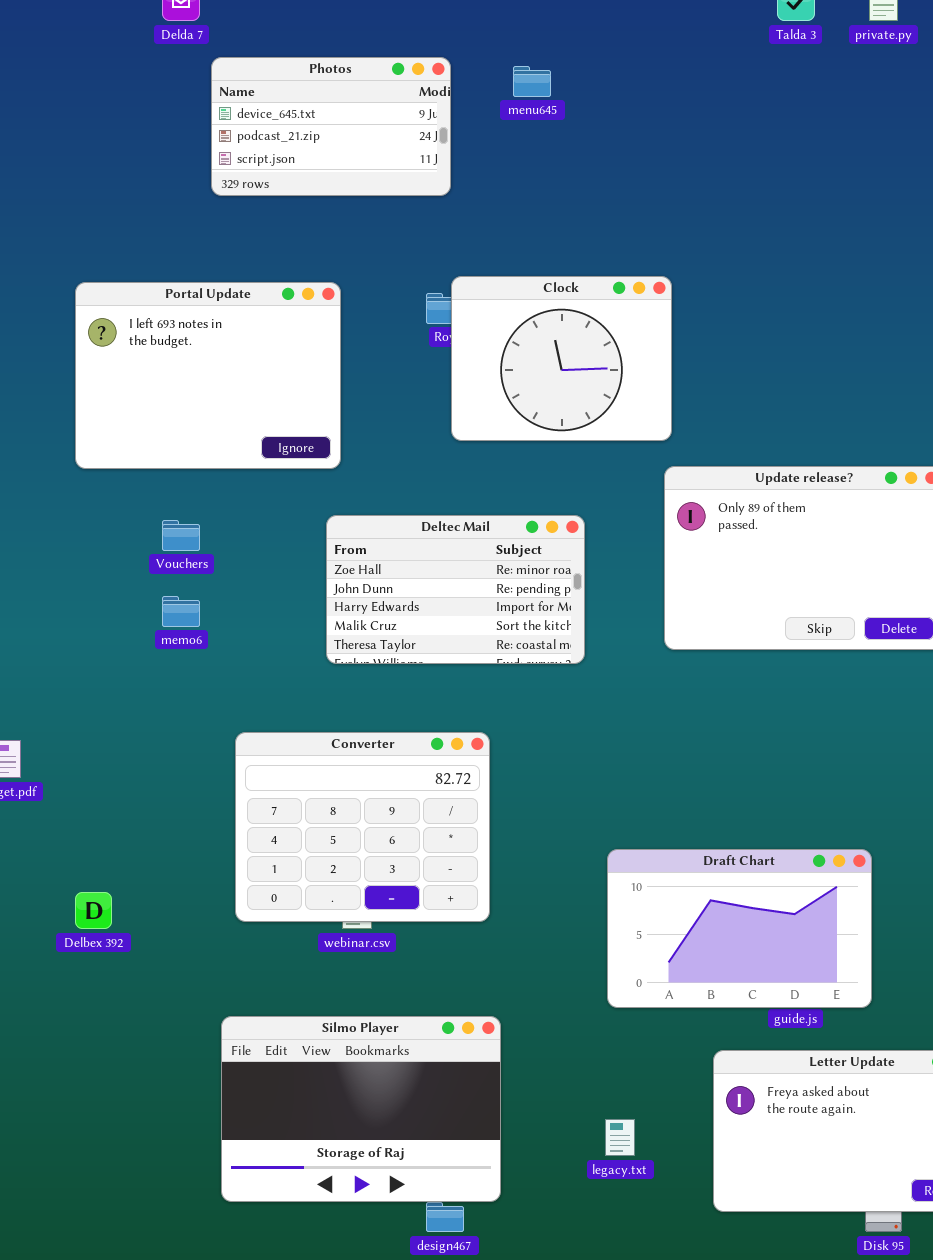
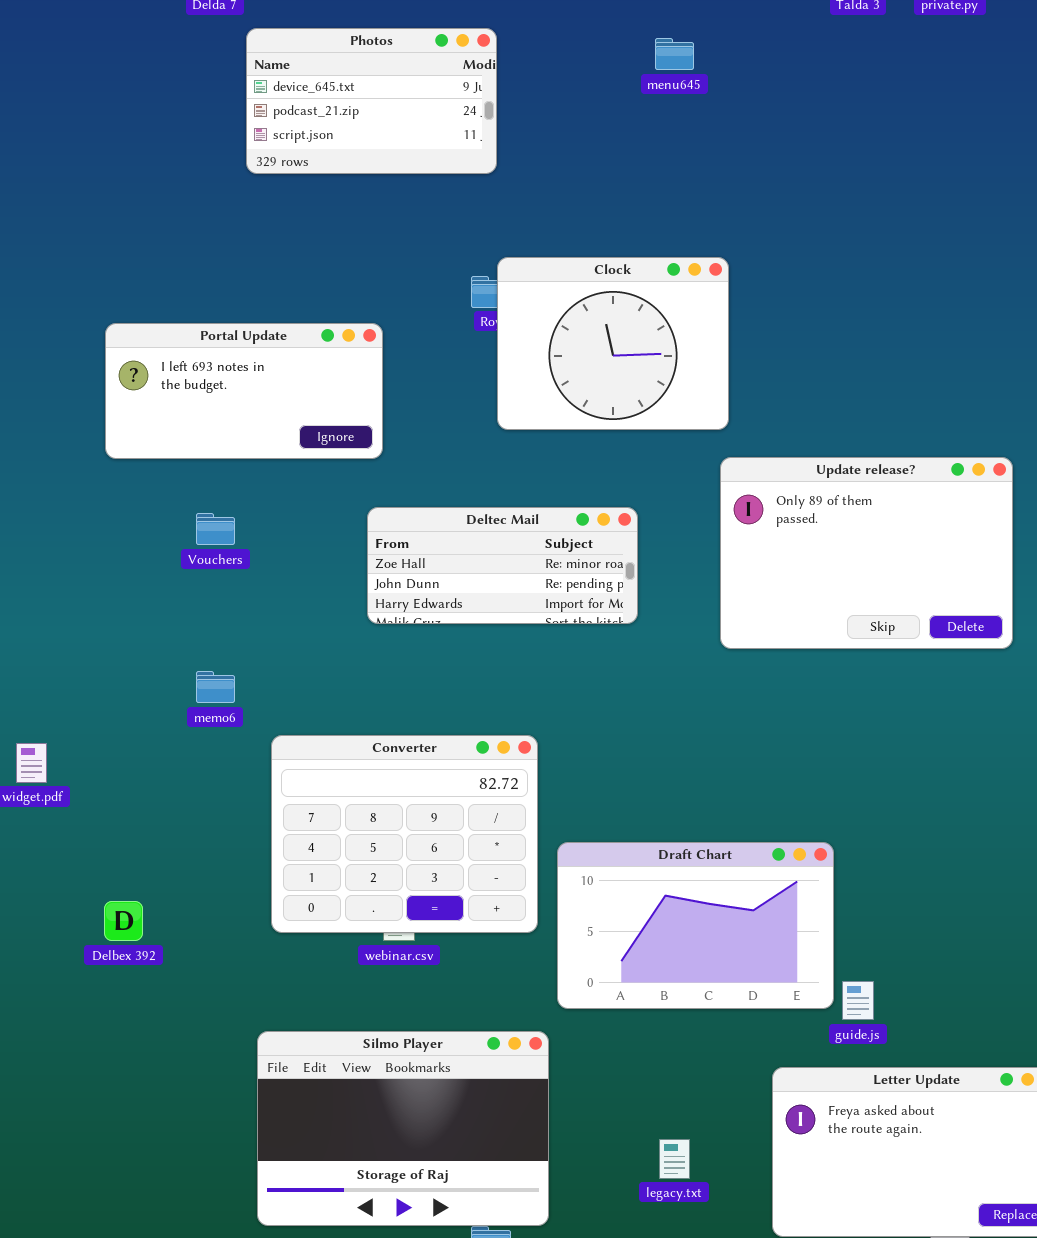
menu645: [513,66,551,97] -> [655,38,694,70], moved
Portal Update: [75,282,341,469] -> [105,323,383,459], resized
Deltec Mail: [326,515,585,664] -> [367,507,638,624], resized
memo6: [162,596,200,627] -> [196,671,235,703], moved
Draft Chart: [607,849,872,1008] -> [557,842,834,1009], moved

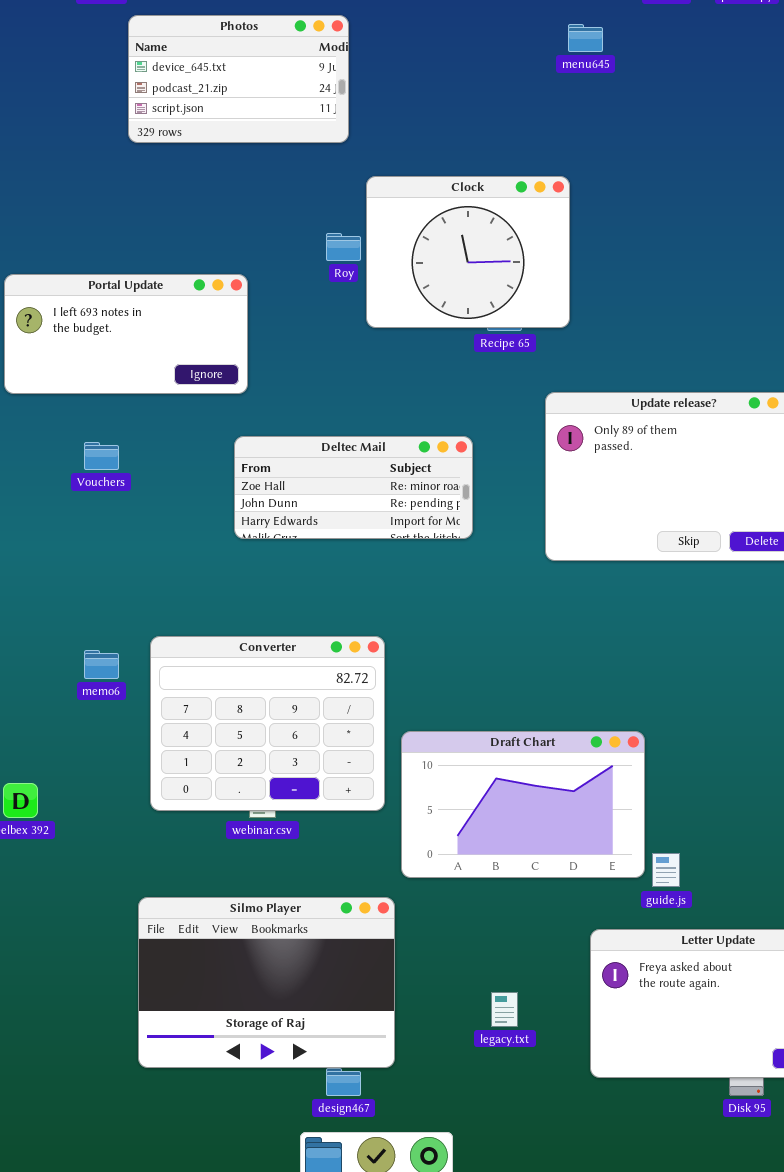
menu645: [655,38,694,70] -> [568,24,603,52], moved
Clock: [497,257,729,430] -> [366,176,570,328], moved
memo6: [196,671,235,703] -> [84,650,119,679], moved

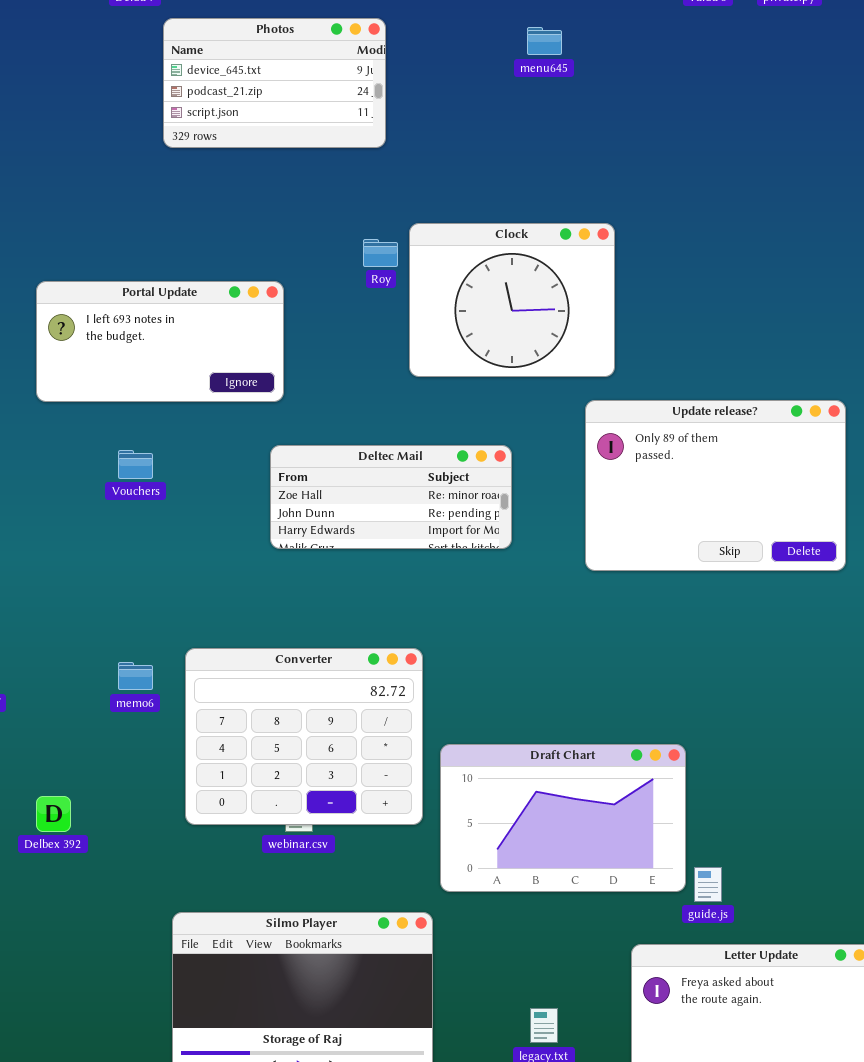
menu645: [568,24,603,52] -> [527,27,562,55], moved
Clock: [366,176,570,328] -> [409,223,615,377], moved

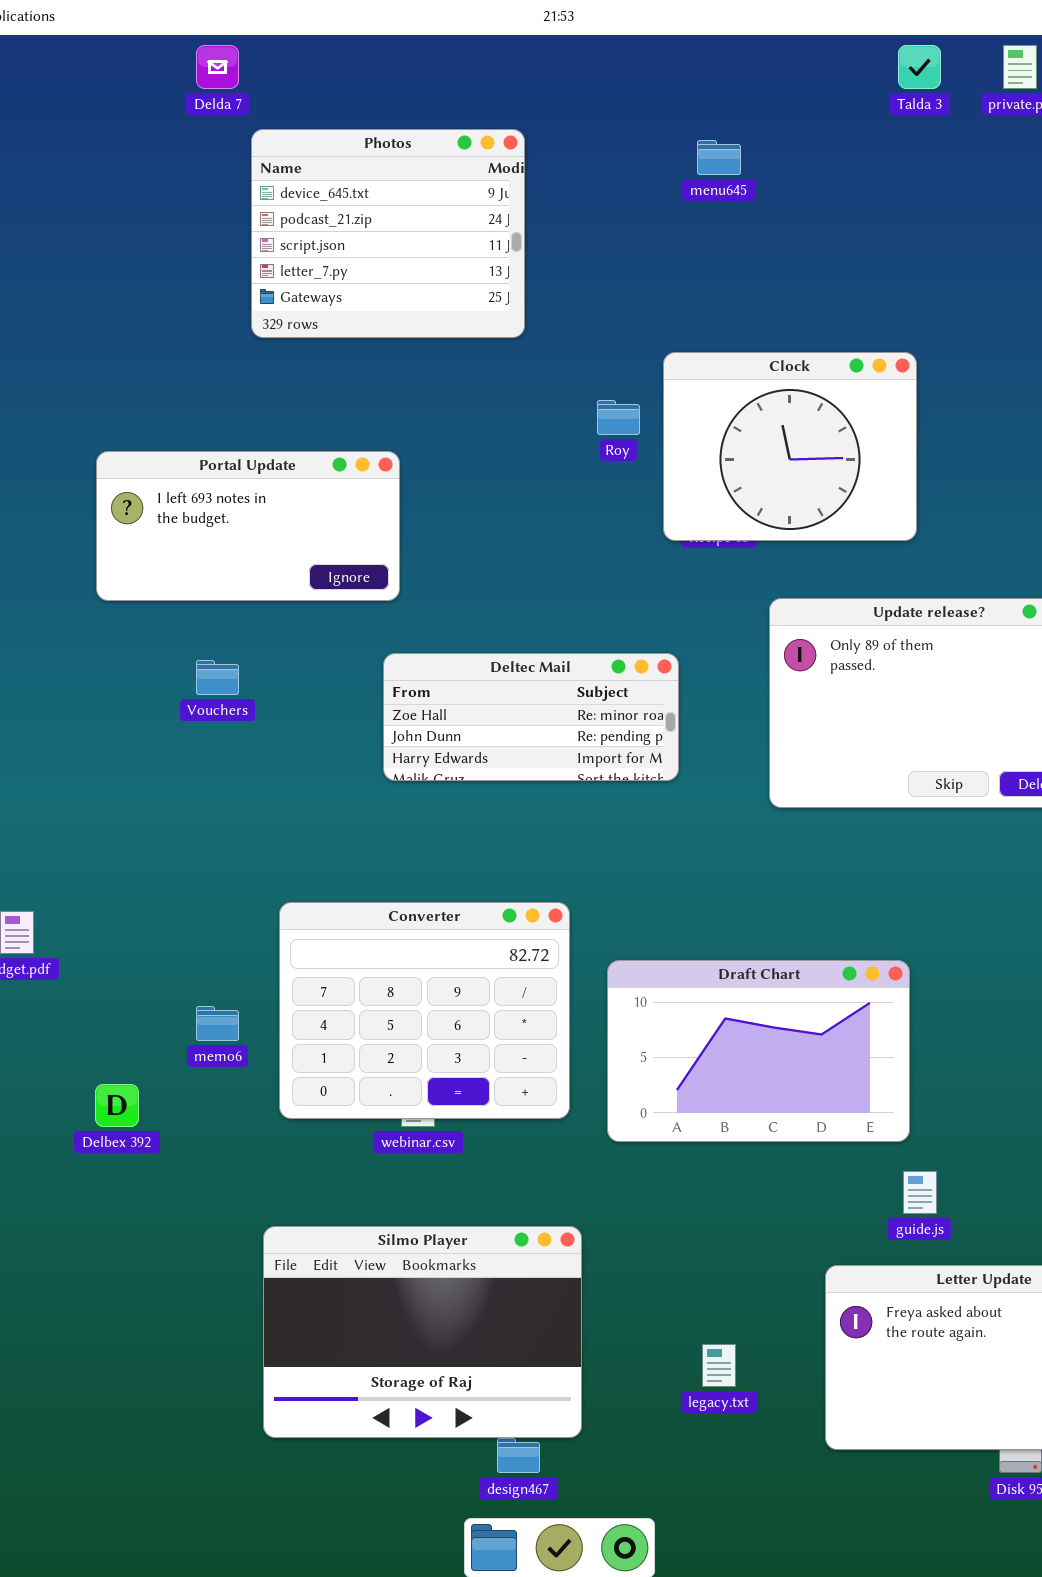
Photos: [163,18,386,148] -> [251,129,525,338], resized
Clock: [409,223,615,377] -> [663,352,917,541], moved
Roy: [363,239,398,267] -> [597,400,640,435], moved
memo6: [118,662,153,690] -> [196,1006,239,1041], moved
Draft Chart: [440,744,686,892] -> [607,960,910,1142], moved

